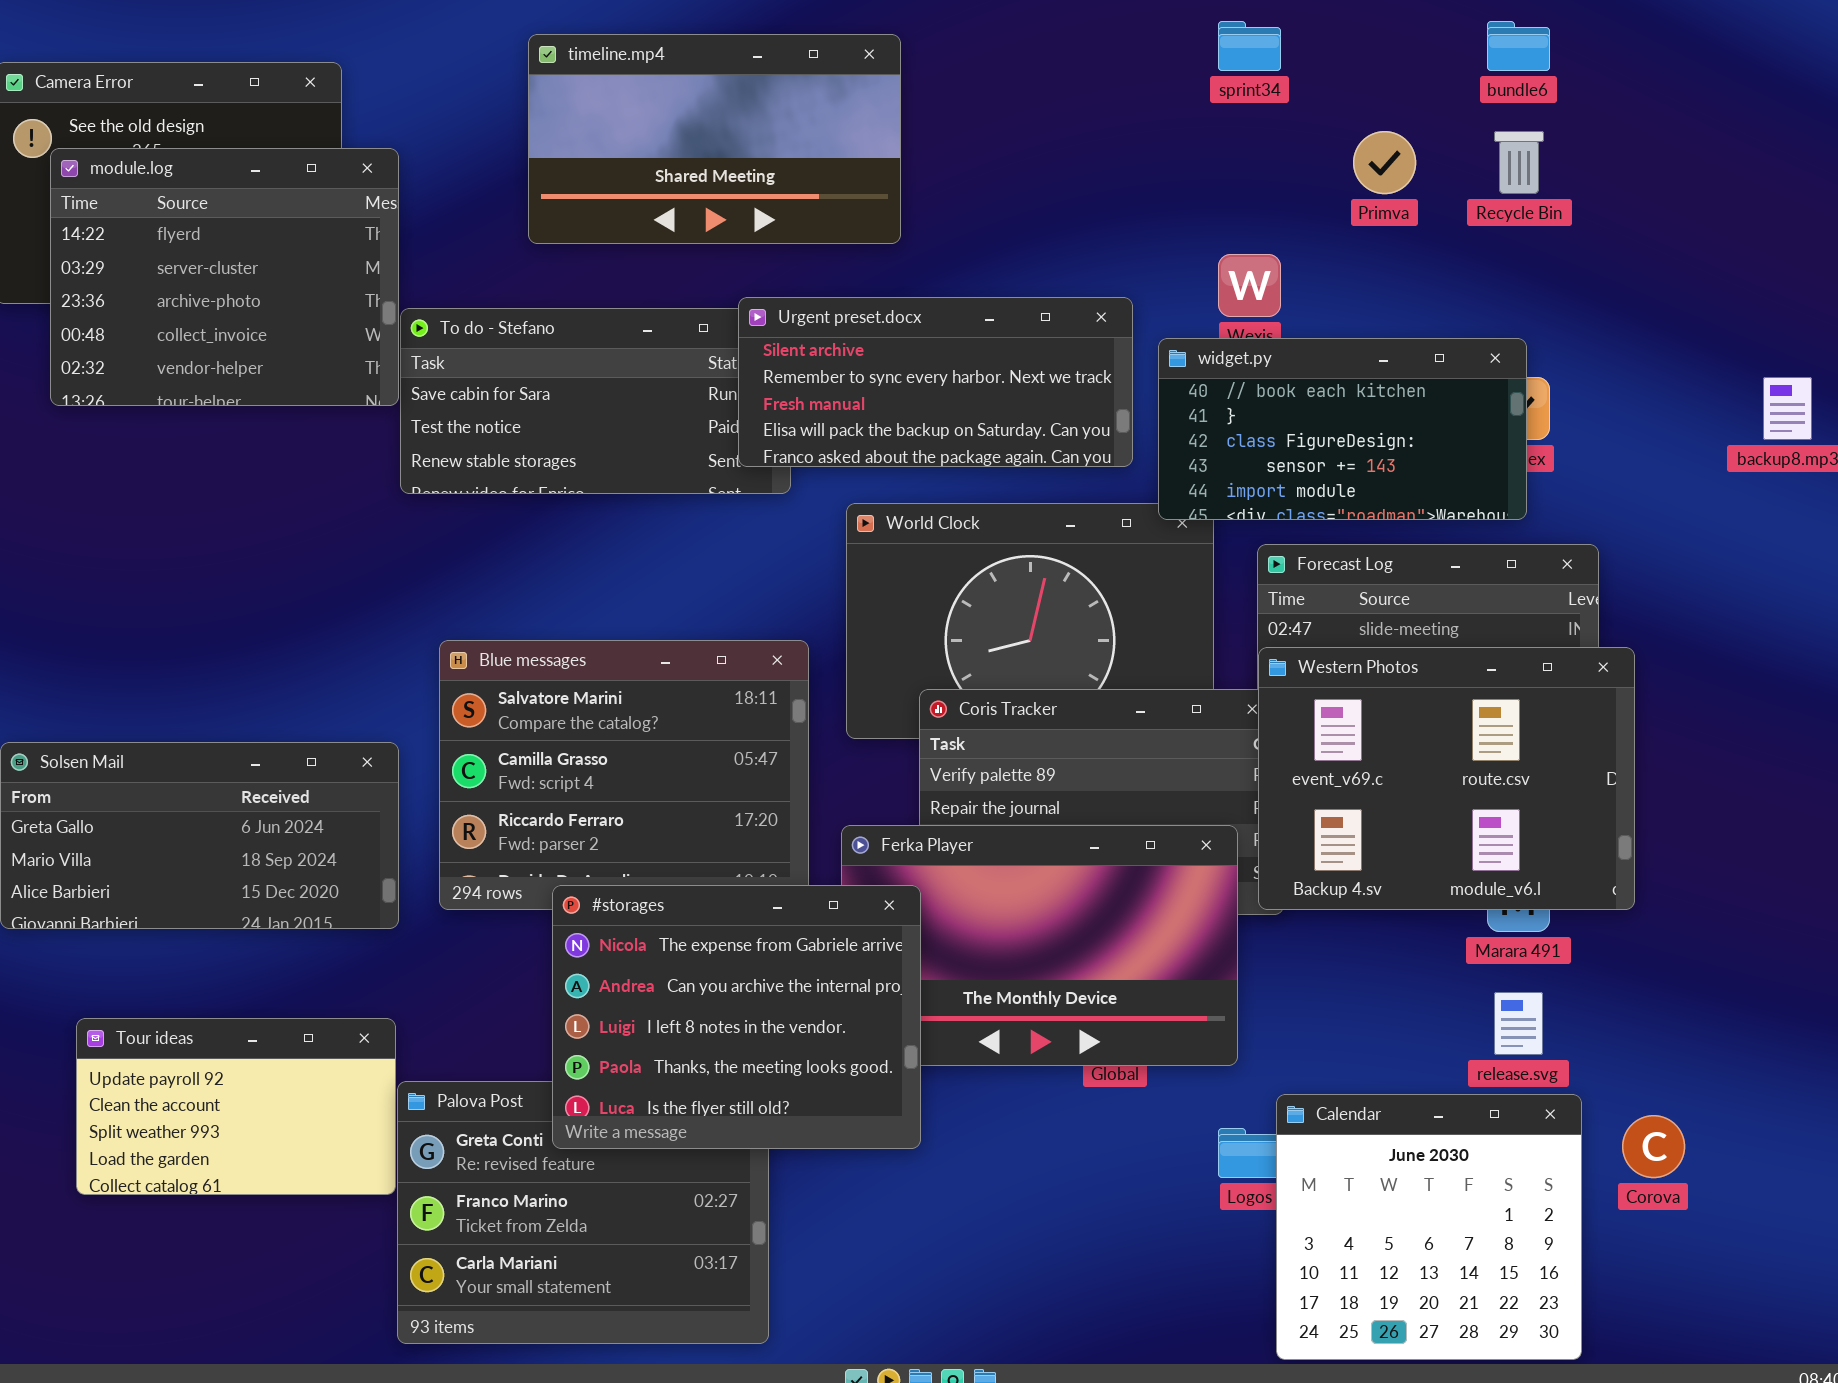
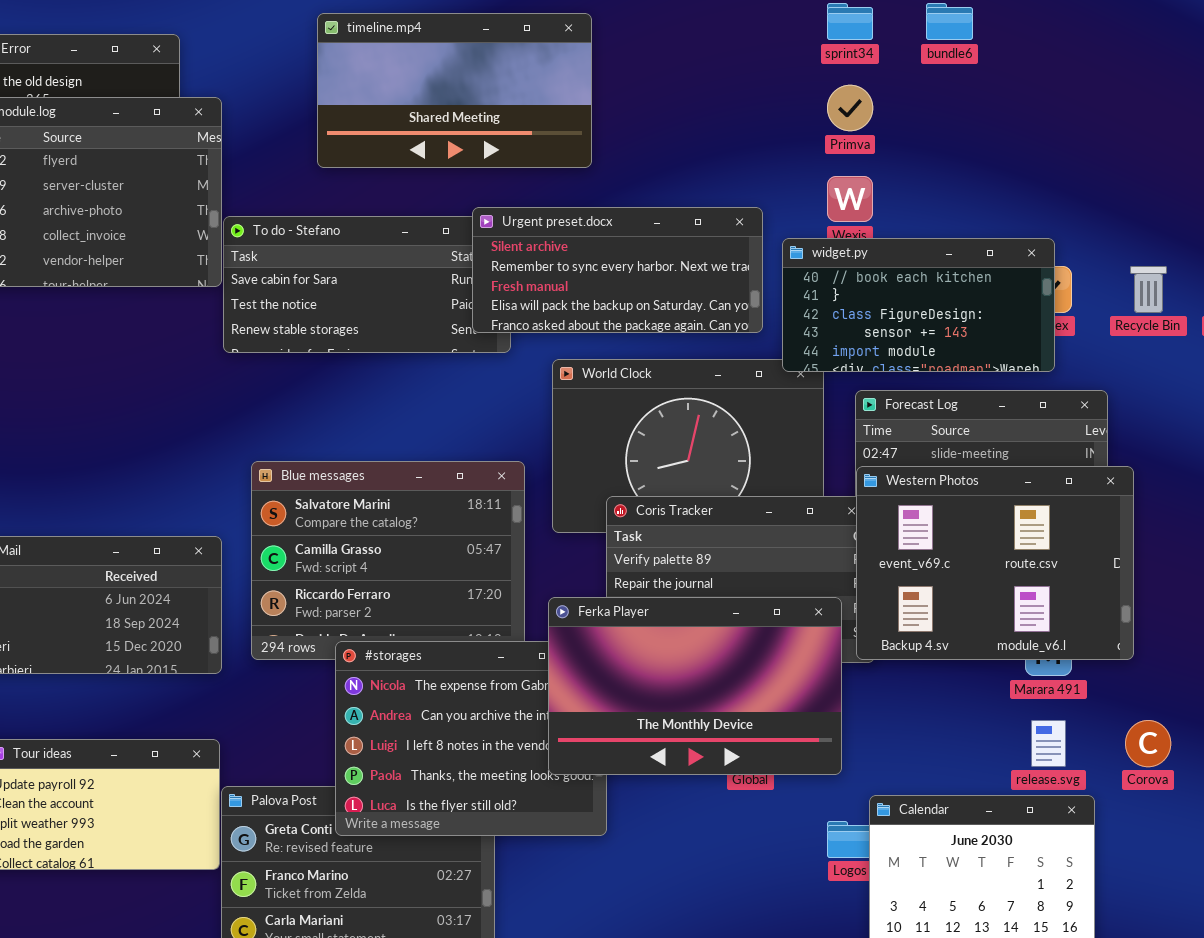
bundle6: [1487,21,1550,71] -> [926,3,973,40], moved
Primva: [1353,131,1416,194] -> [827,85,873,131], moved
Recycle Bin: [1494,131,1544,194] -> [1130,266,1167,313], moved
Ferka Player: [841,825,1238,1066] -> [548,597,842,775], raised
Corova: [1622,1115,1685,1178] -> [1125,720,1171,767], moved

